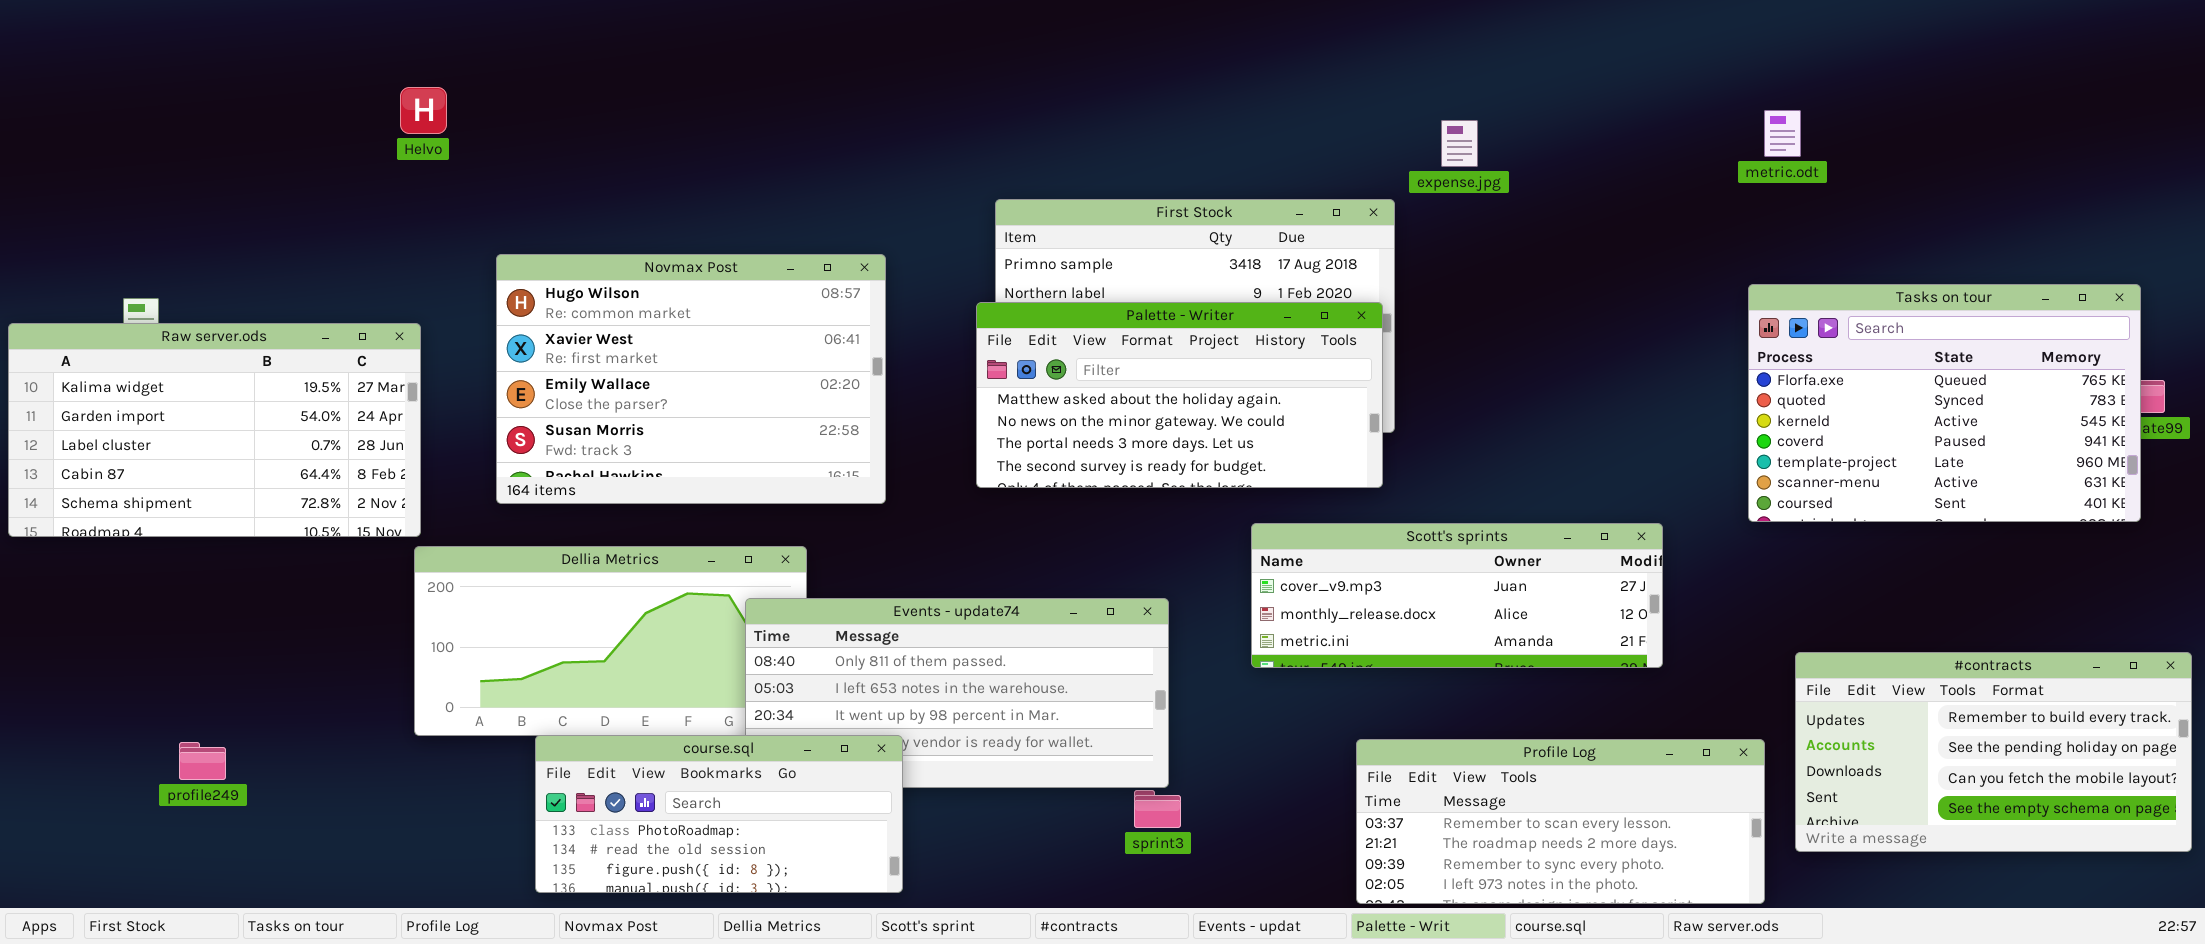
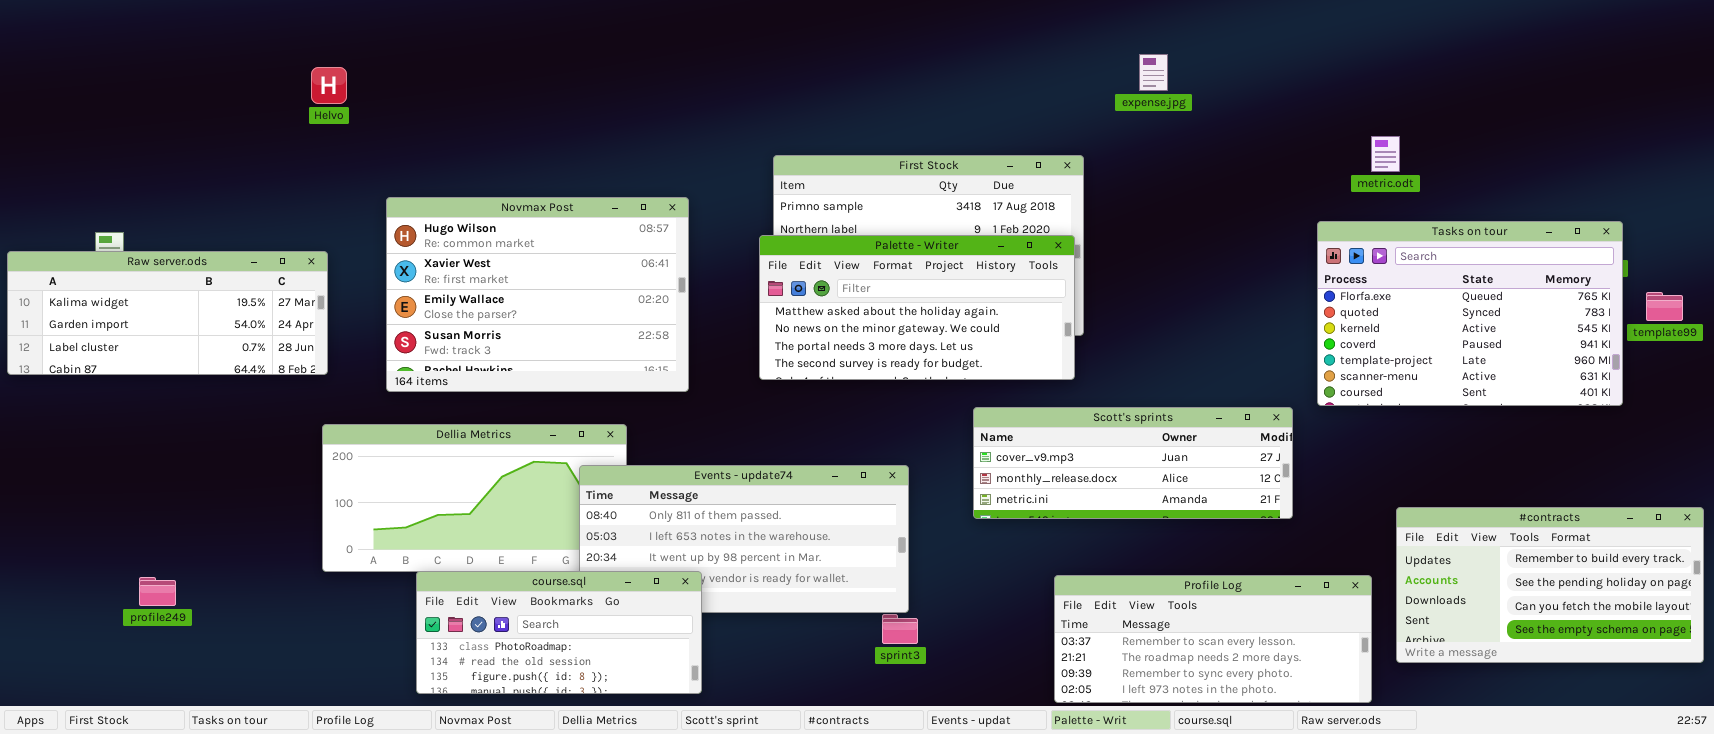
metric.odt: [1764,110,1801,157] -> [1371,136,1400,172], moved
expense.jpg: [1441,120,1478,167] -> [1139,54,1168,91], moved
Tasks on tour: [1748,284,2141,522] -> [1317,221,1623,406], moved
Raw server.ods: [8,323,421,537] -> [7,251,328,375], resized

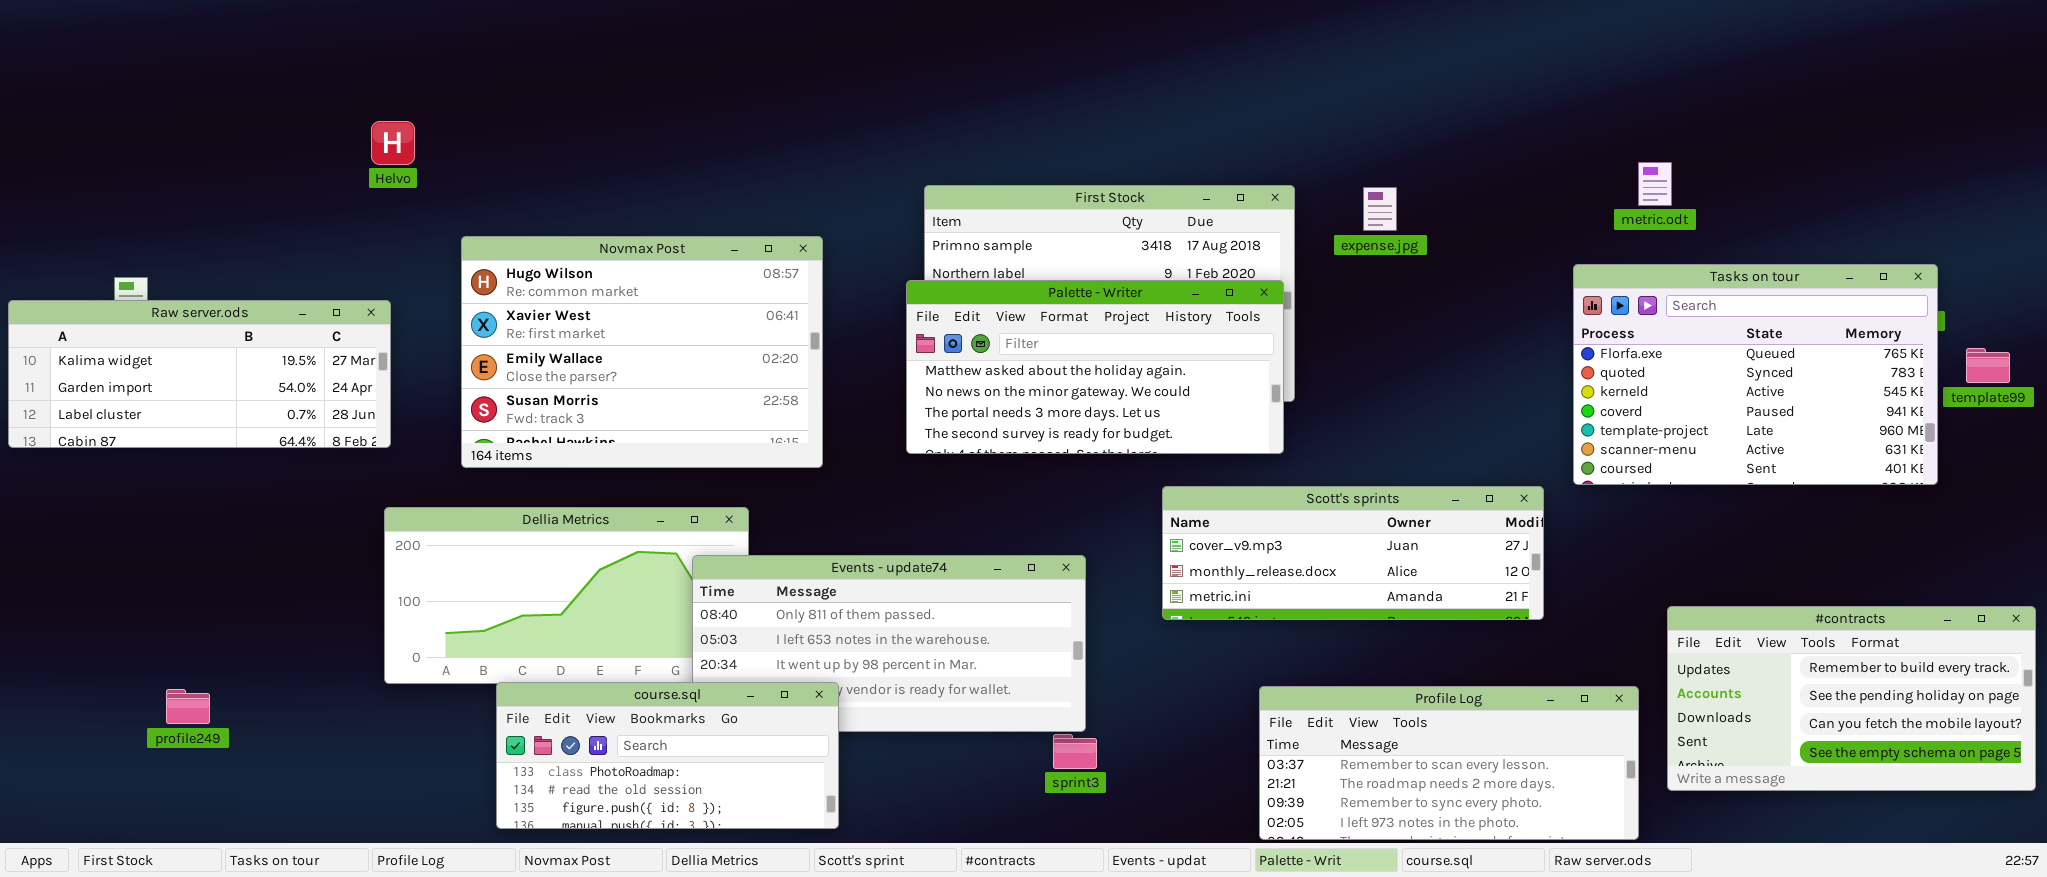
expense.jpg: [1139,54,1168,91] -> [1363,187,1397,231], moved
Helvo: [311,67,347,104] -> [371,121,415,165], moved

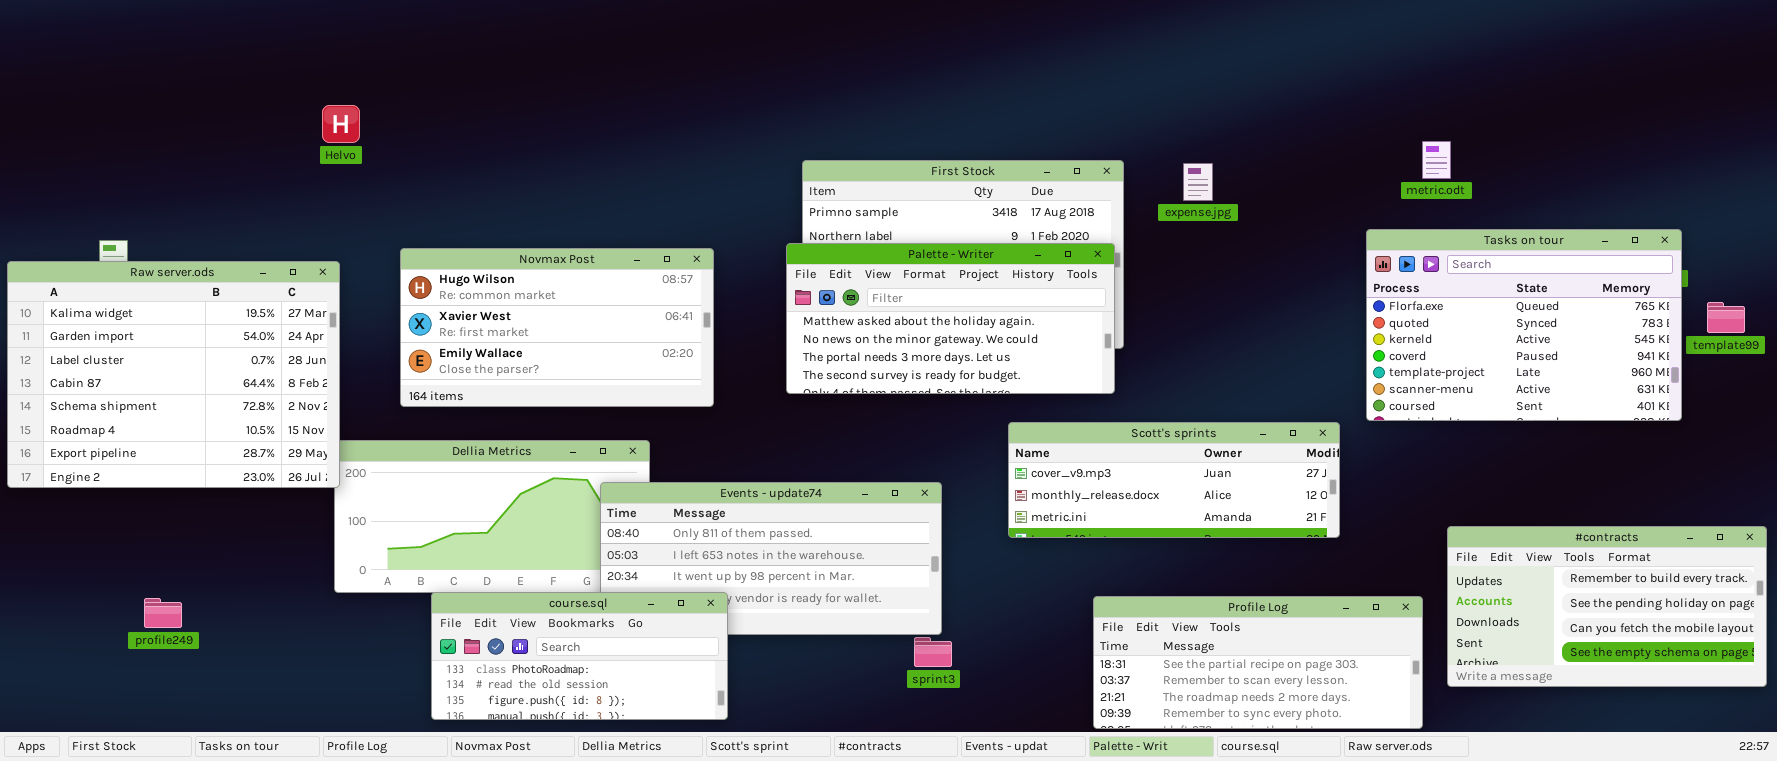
Novmax Post: [461,236,823,468] -> [400,248,714,407], resized
Raw server.ods: [8,300,391,448] -> [7,261,340,488], resized
Profile Log: [1259,686,1639,840] -> [1093,596,1423,729], scrolled up 1 row

